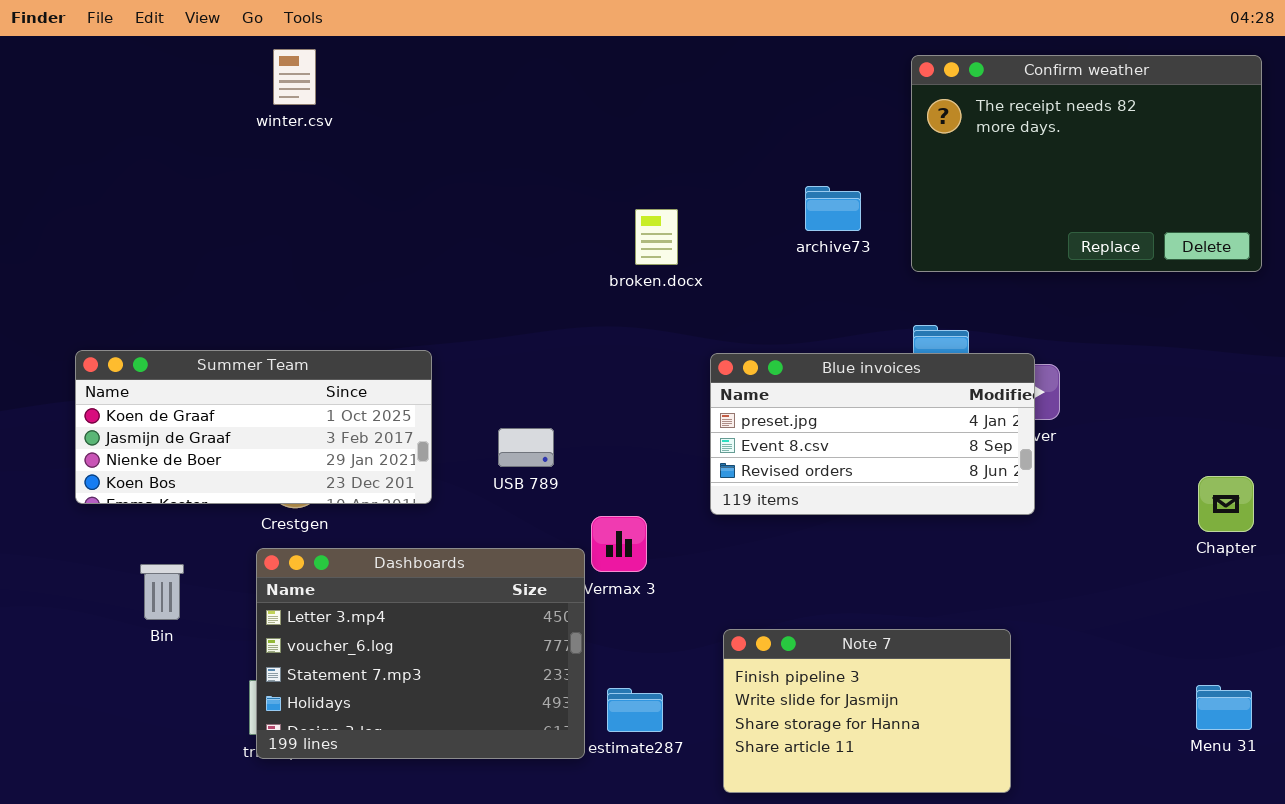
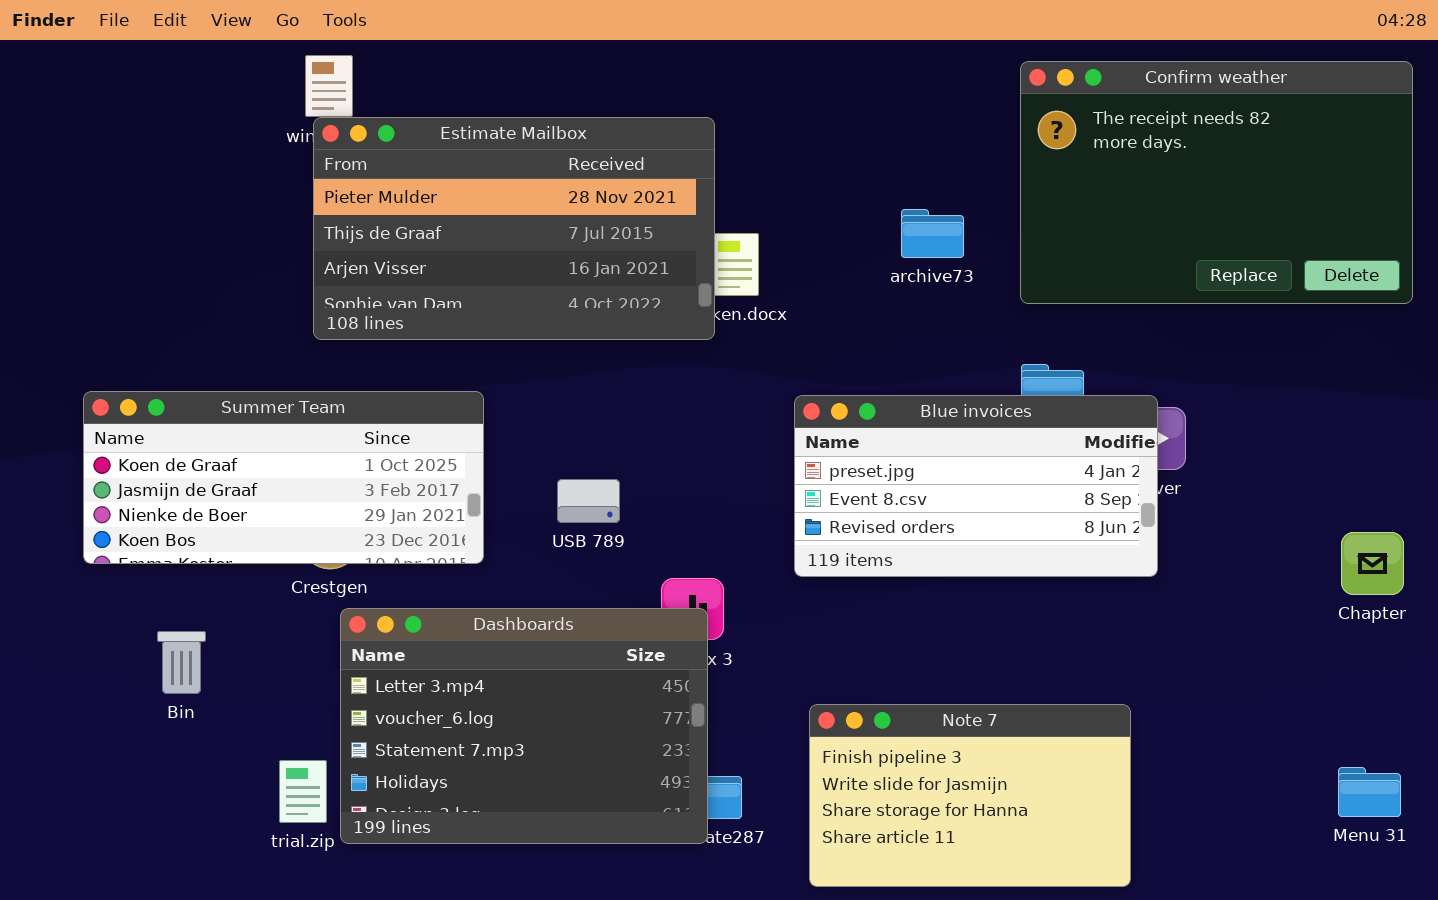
Estimate Mailbox: none -> [313,117,715,340], opened
Dashboards: [256,548,585,759] -> [340,608,708,844], moved

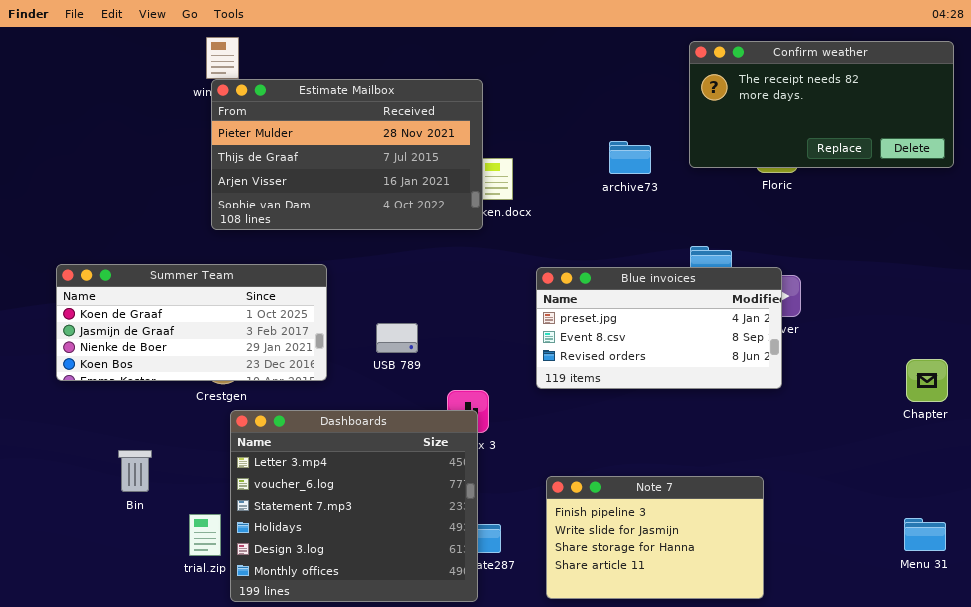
Confirm weather: [1020,61,1413,304] -> [689,41,954,168], resized
Dashboards: [340,608,708,844] -> [230,410,478,602], resized
Bin: [157,631,206,694] -> [118,450,152,492], moved

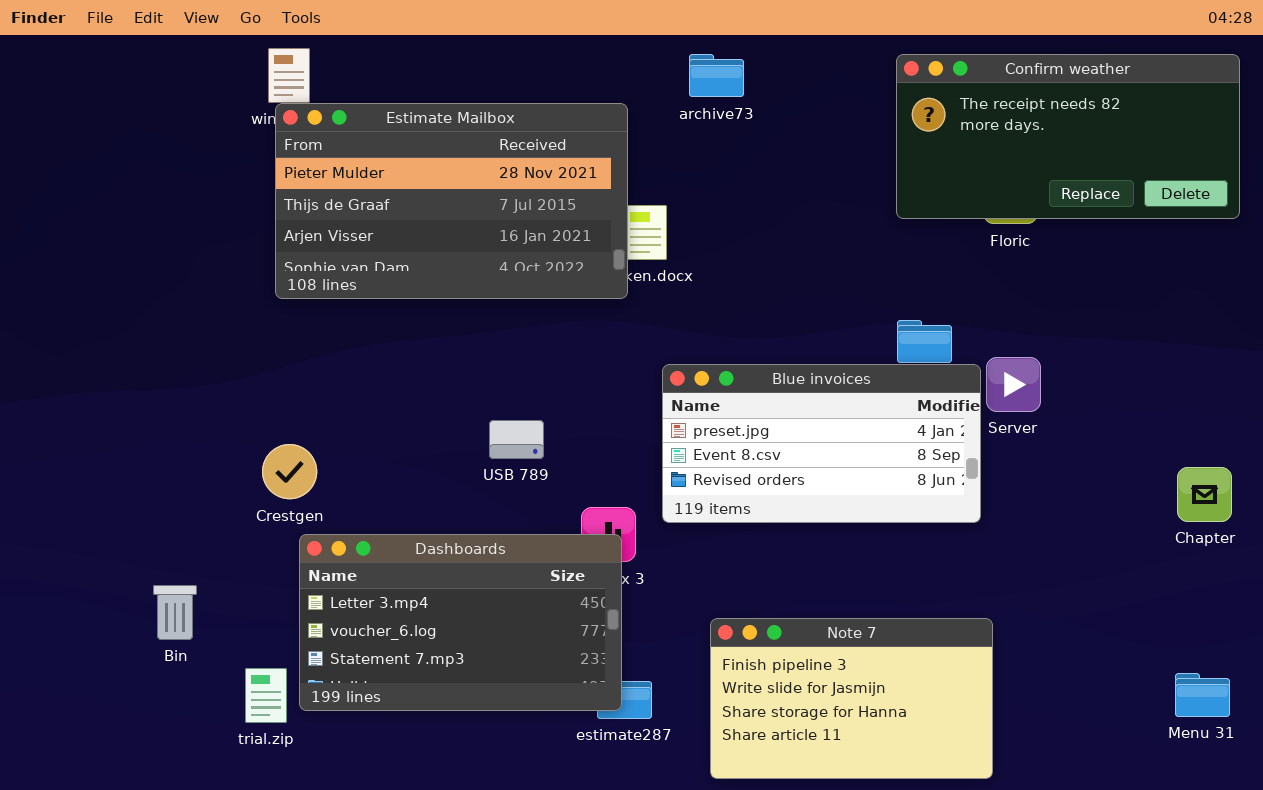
archive73: [609,141,651,174] -> [689,54,744,97], moved
Summer Team: [56,264,327,381] -> none, closed
Blue invoices: [536,267,782,389] -> [662,364,981,523], moved
Dashboards: [230,410,478,602] -> [299,534,622,711], resized

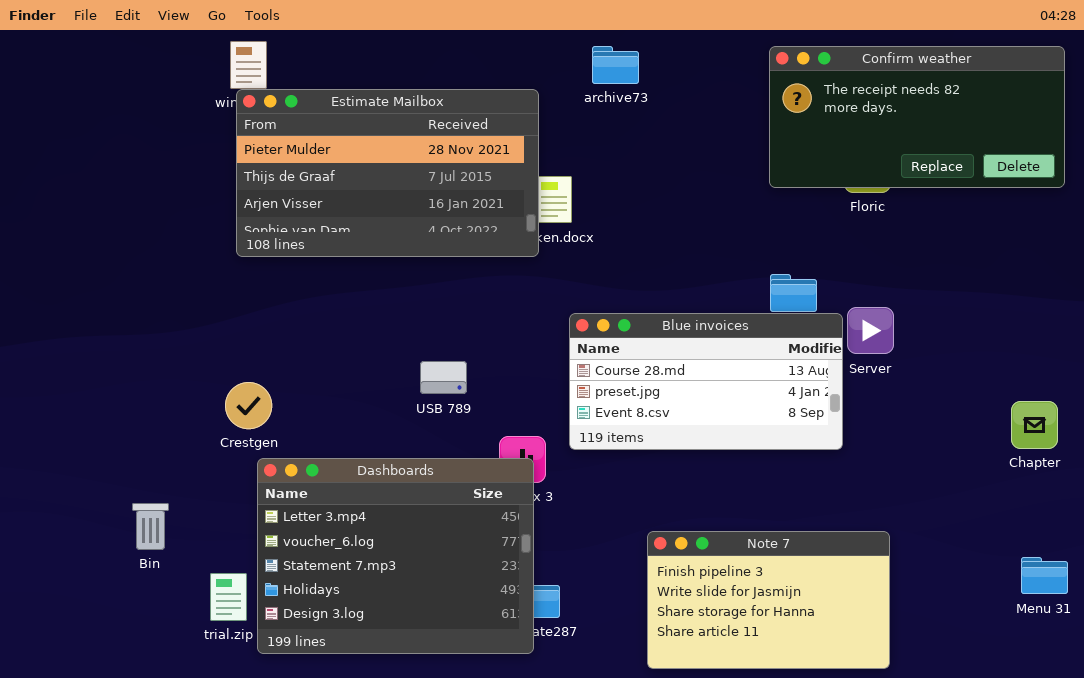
Blue invoices: [662,364,981,523] -> [569,313,843,450], scrolled up 1 row
Dashboards: [299,534,622,711] -> [257,458,534,654], resized
Note 7: [710,618,993,779] -> [647,531,890,669], moved
Menu 31: [1175,673,1230,717] -> [1021,557,1068,594], moved

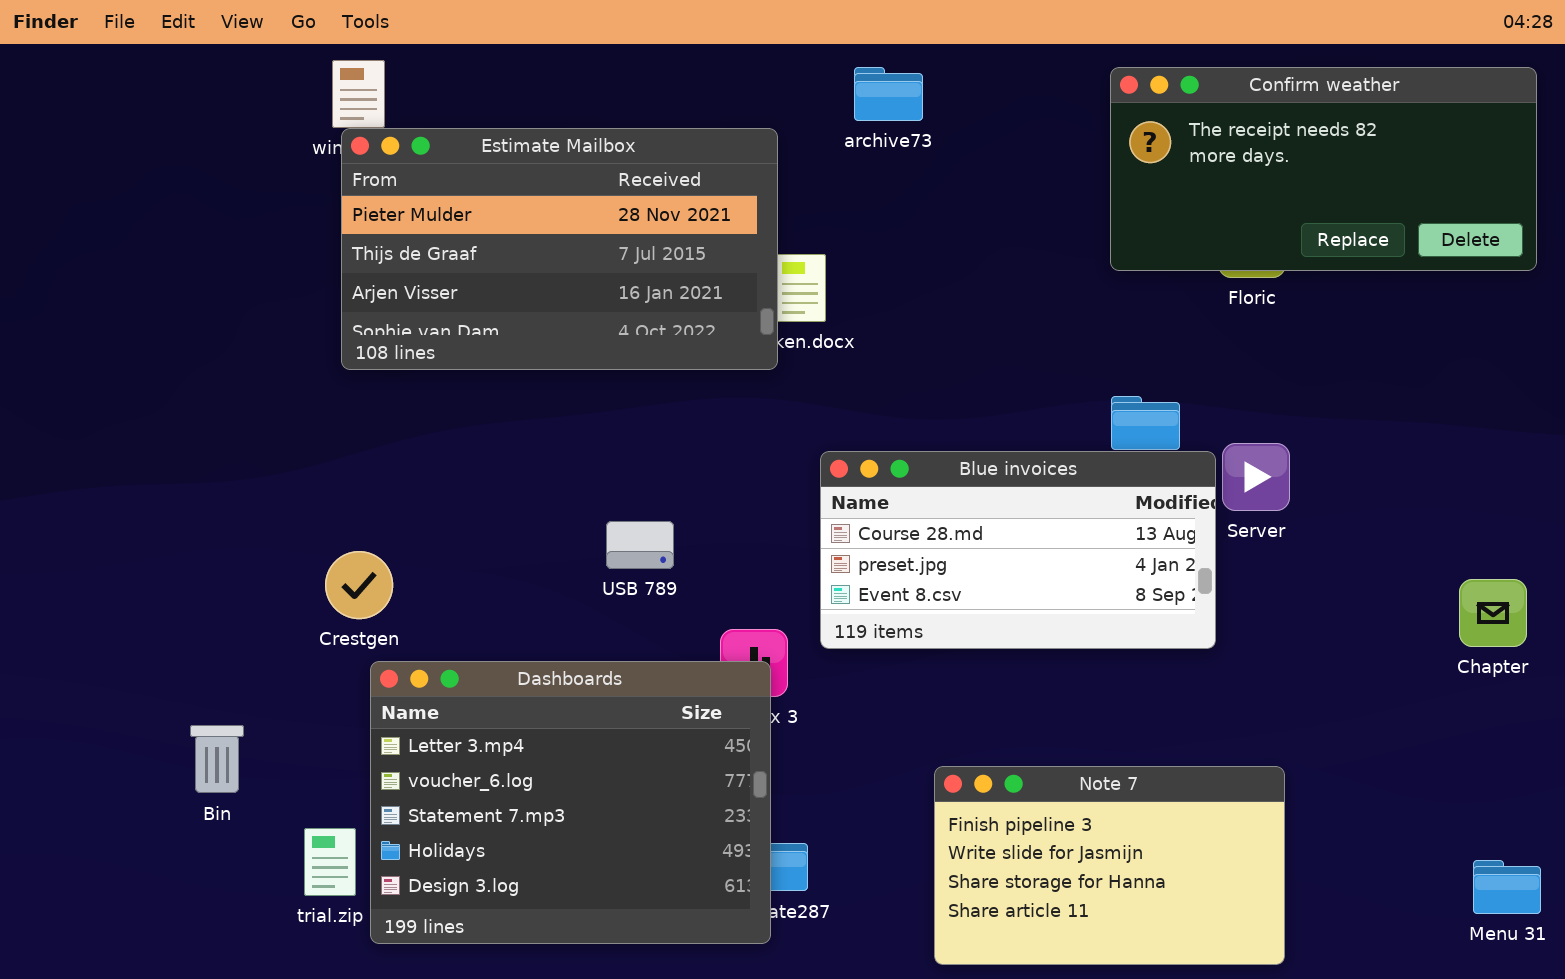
Menu 31: [1021,557,1068,594] -> [1473,860,1541,914], moved

